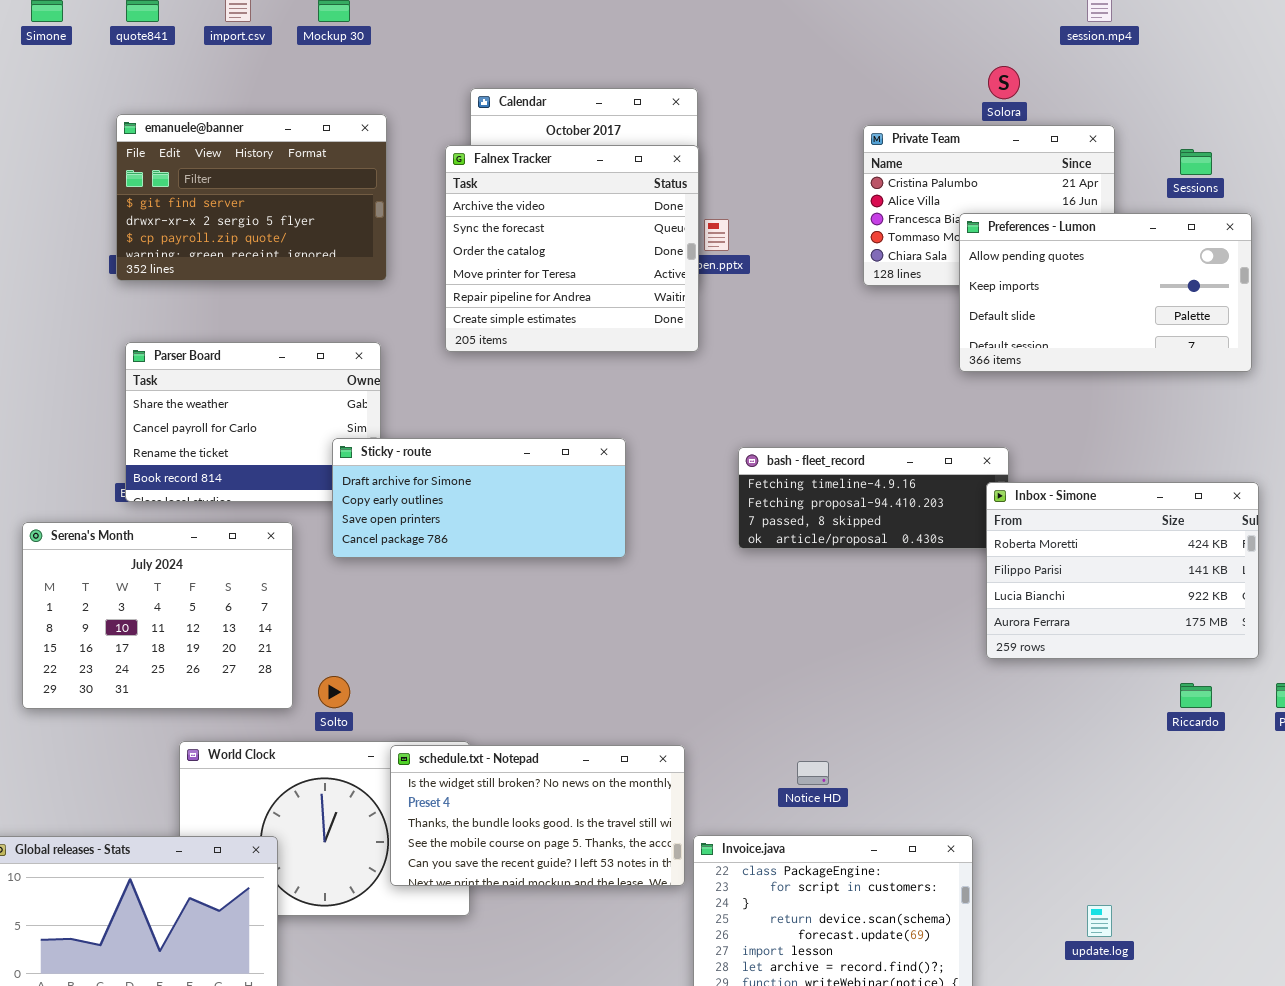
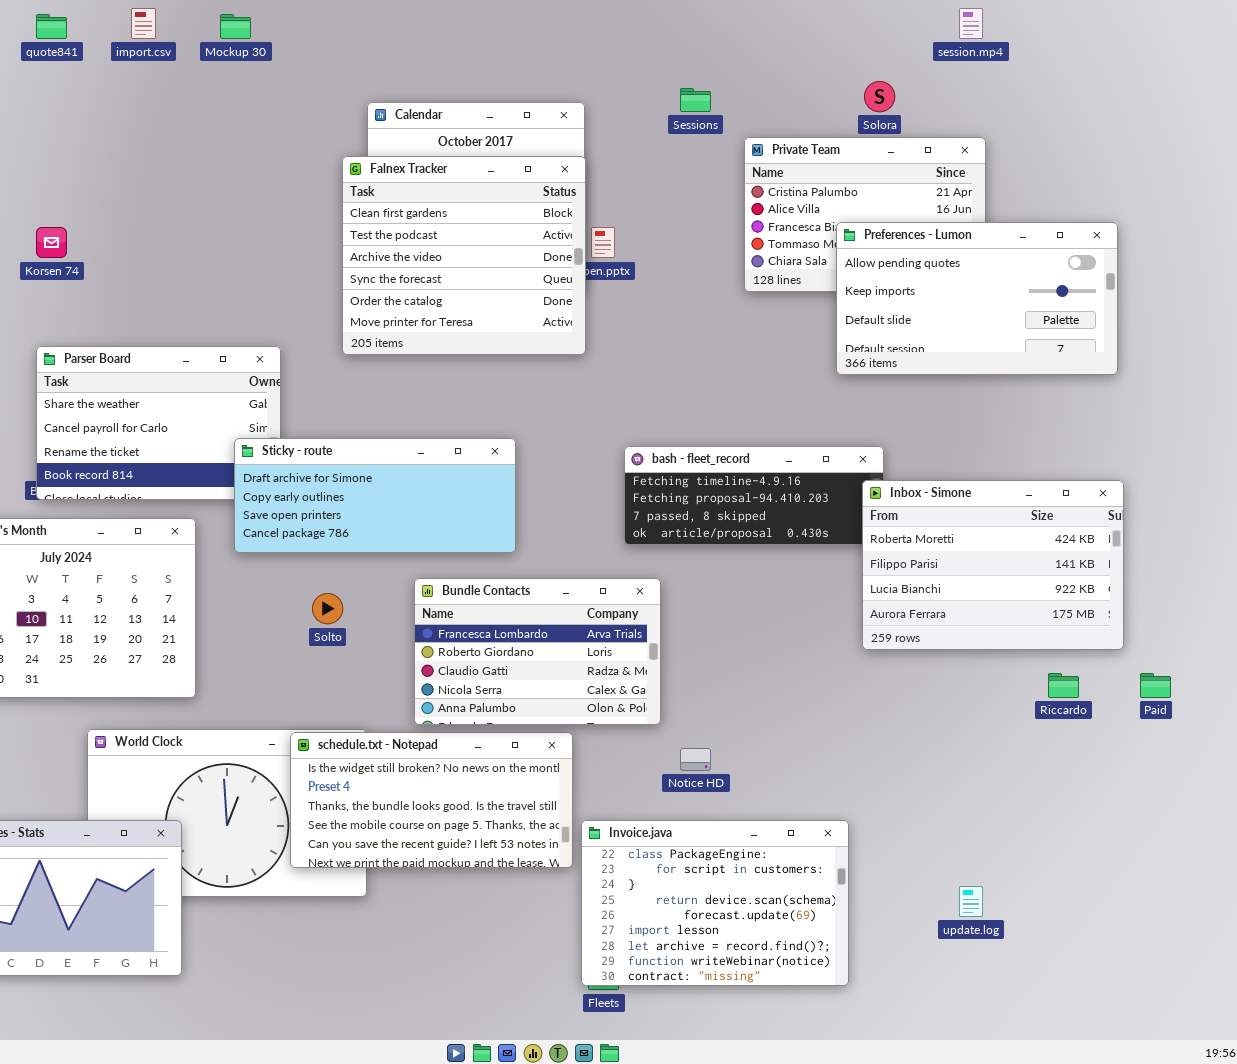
emanuele@banner: [116,114,387,281] -> none, closed
Falnex Tracker: [445,145,699,352] -> [342,156,586,355], scrolled up 2 rows
Sessions: [1180,149,1212,175] -> [680,88,711,112], moved
Bundle Contacts: none -> [414,578,661,725], opened
Solto: [318,676,350,708] -> [312,593,343,624], moved

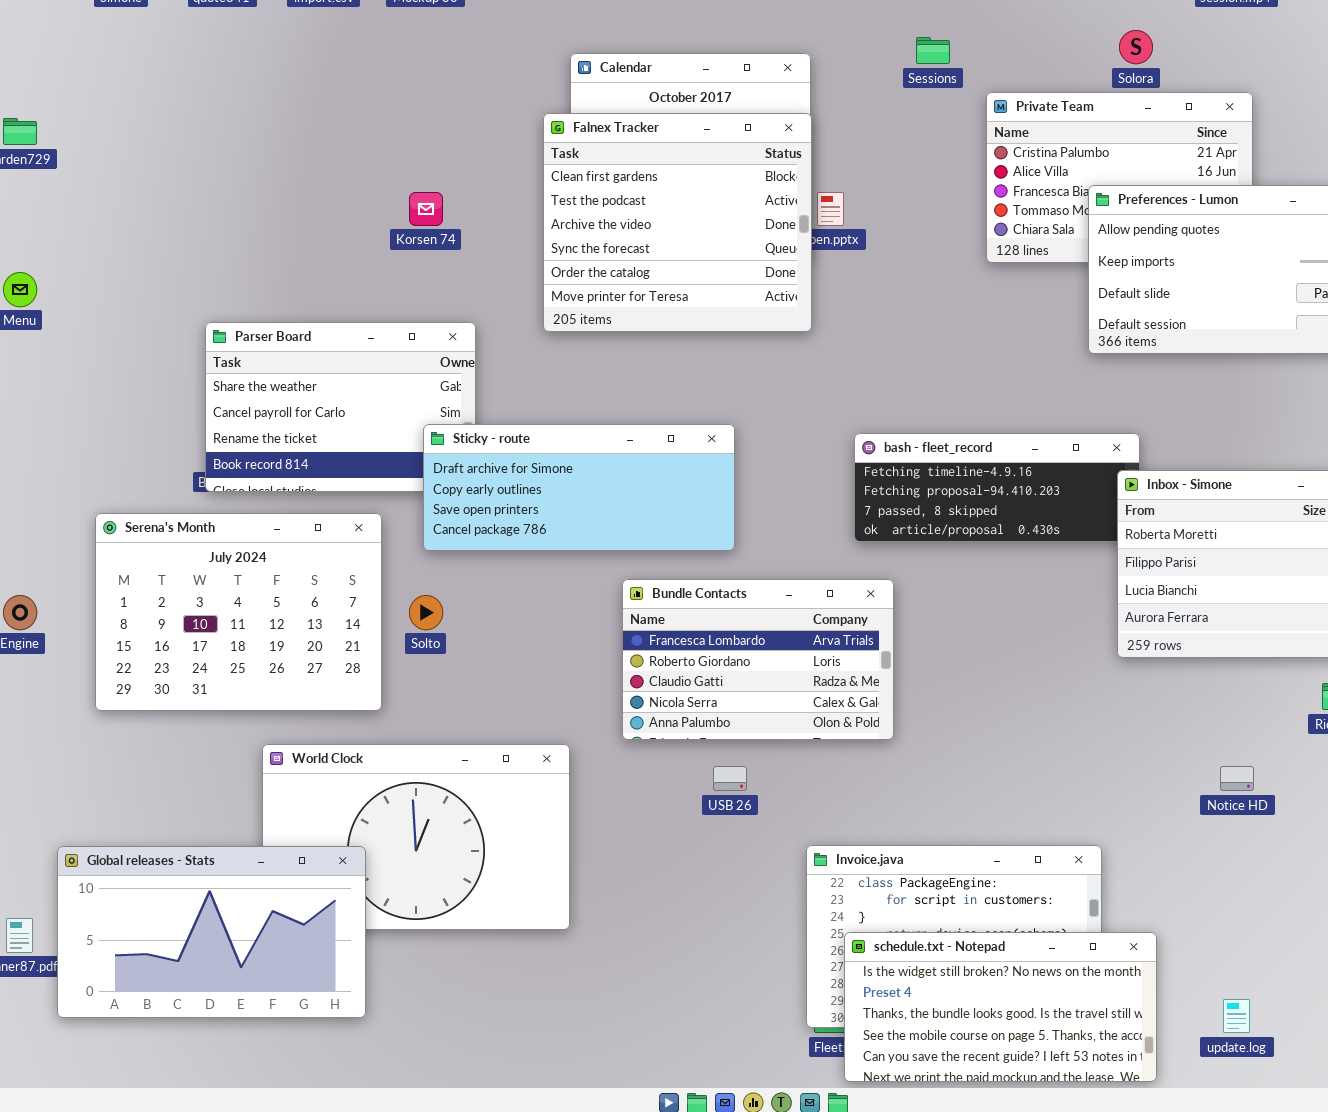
Korsen 74: [36,227,67,258] -> [409,192,443,226], moved
Solto: [312,593,343,624] -> [409,595,443,630], moved
schedule.txt - Notepad: [290,732,573,868] -> [844,932,1157,1082], moved
Notice HD: [680,748,711,771] -> [1220,766,1254,791], moved
update.log: [959,886,983,917] -> [1223,999,1250,1033], moved

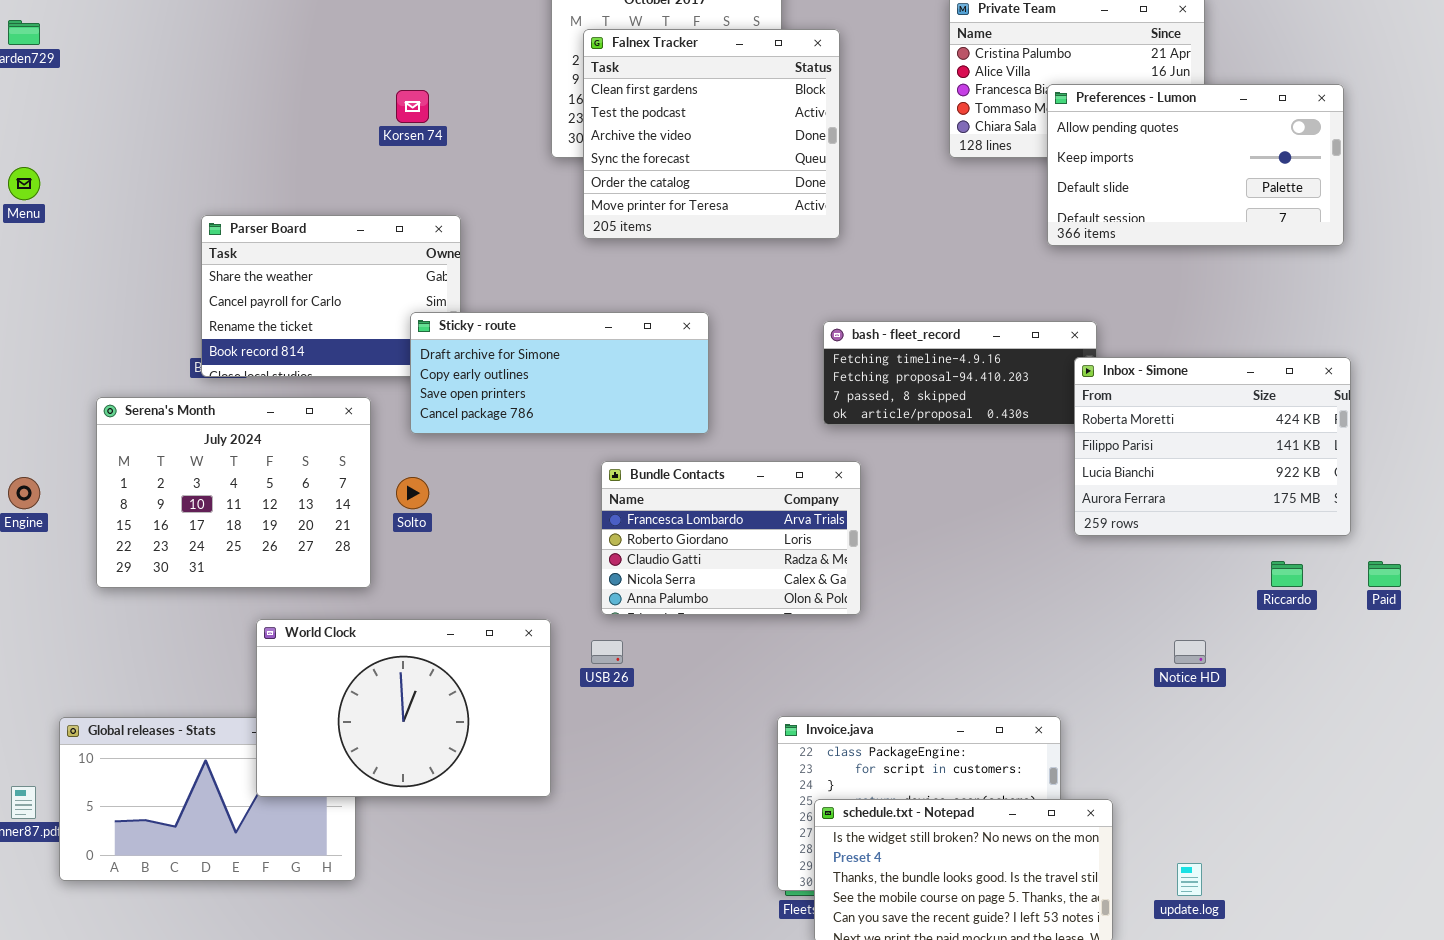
Falnex Tracker: [543,113,812,332] -> [583,29,840,239], moved
World Clock: [262,744,570,930] -> [256,619,551,797], raised
USB 26: [713,766,747,791] -> [591,640,623,664], moved

